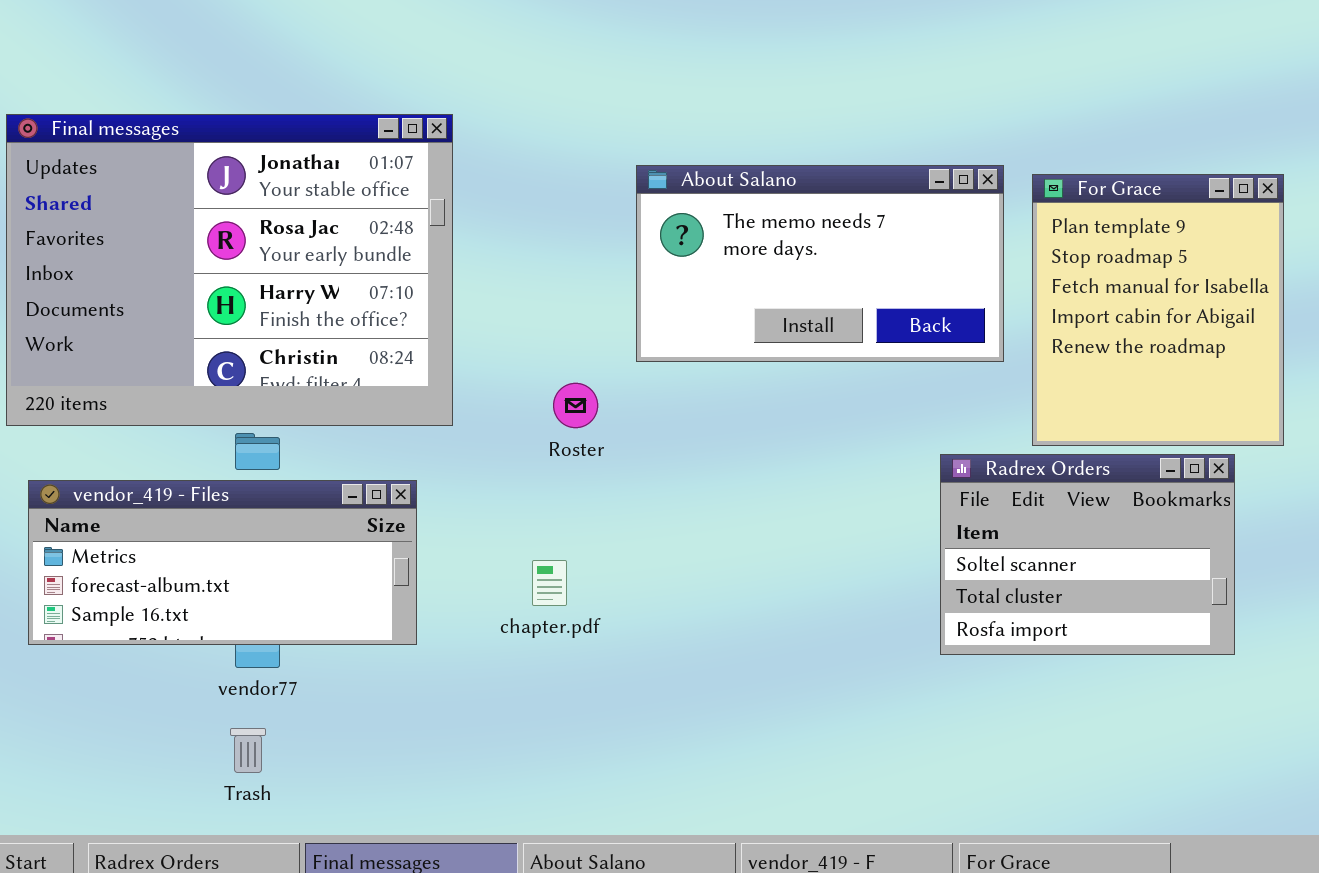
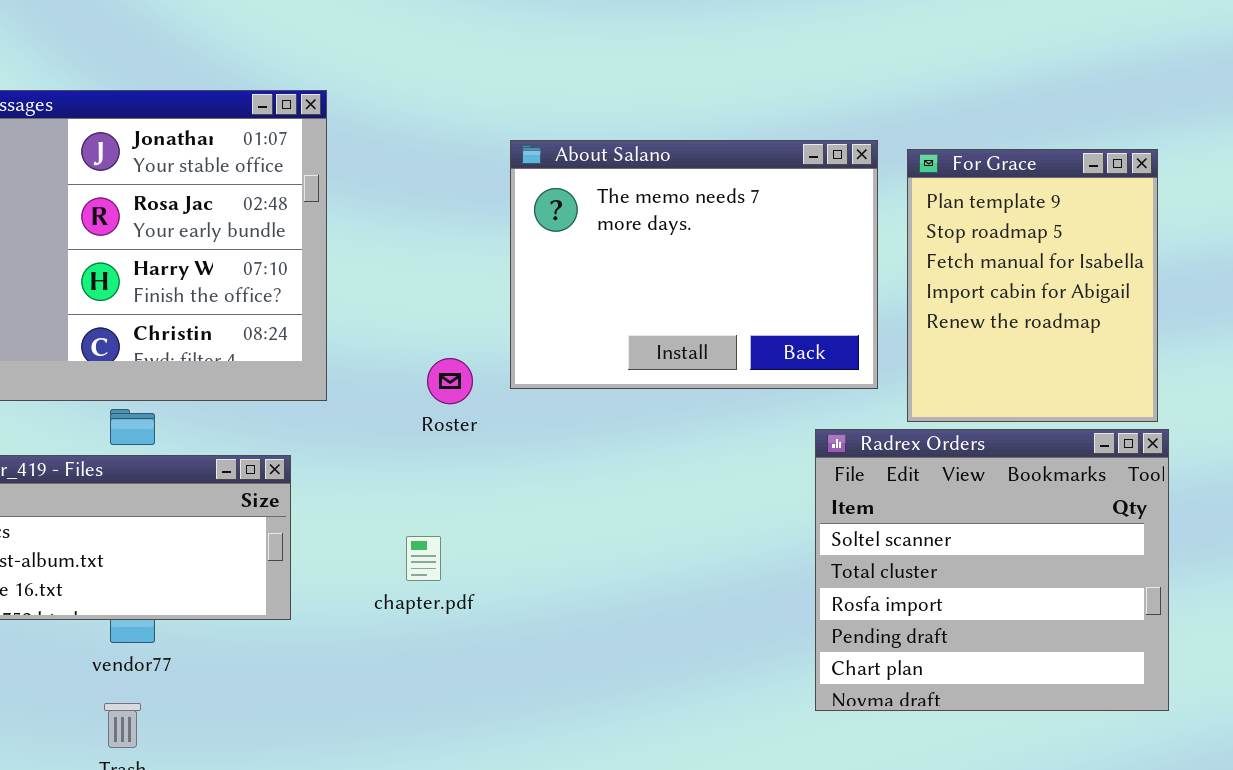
About Salano: [636,165,1004,362] -> [510,140,878,389], resized
Radrex Orders: [940,454,1235,655] -> [815,429,1169,711], resized

